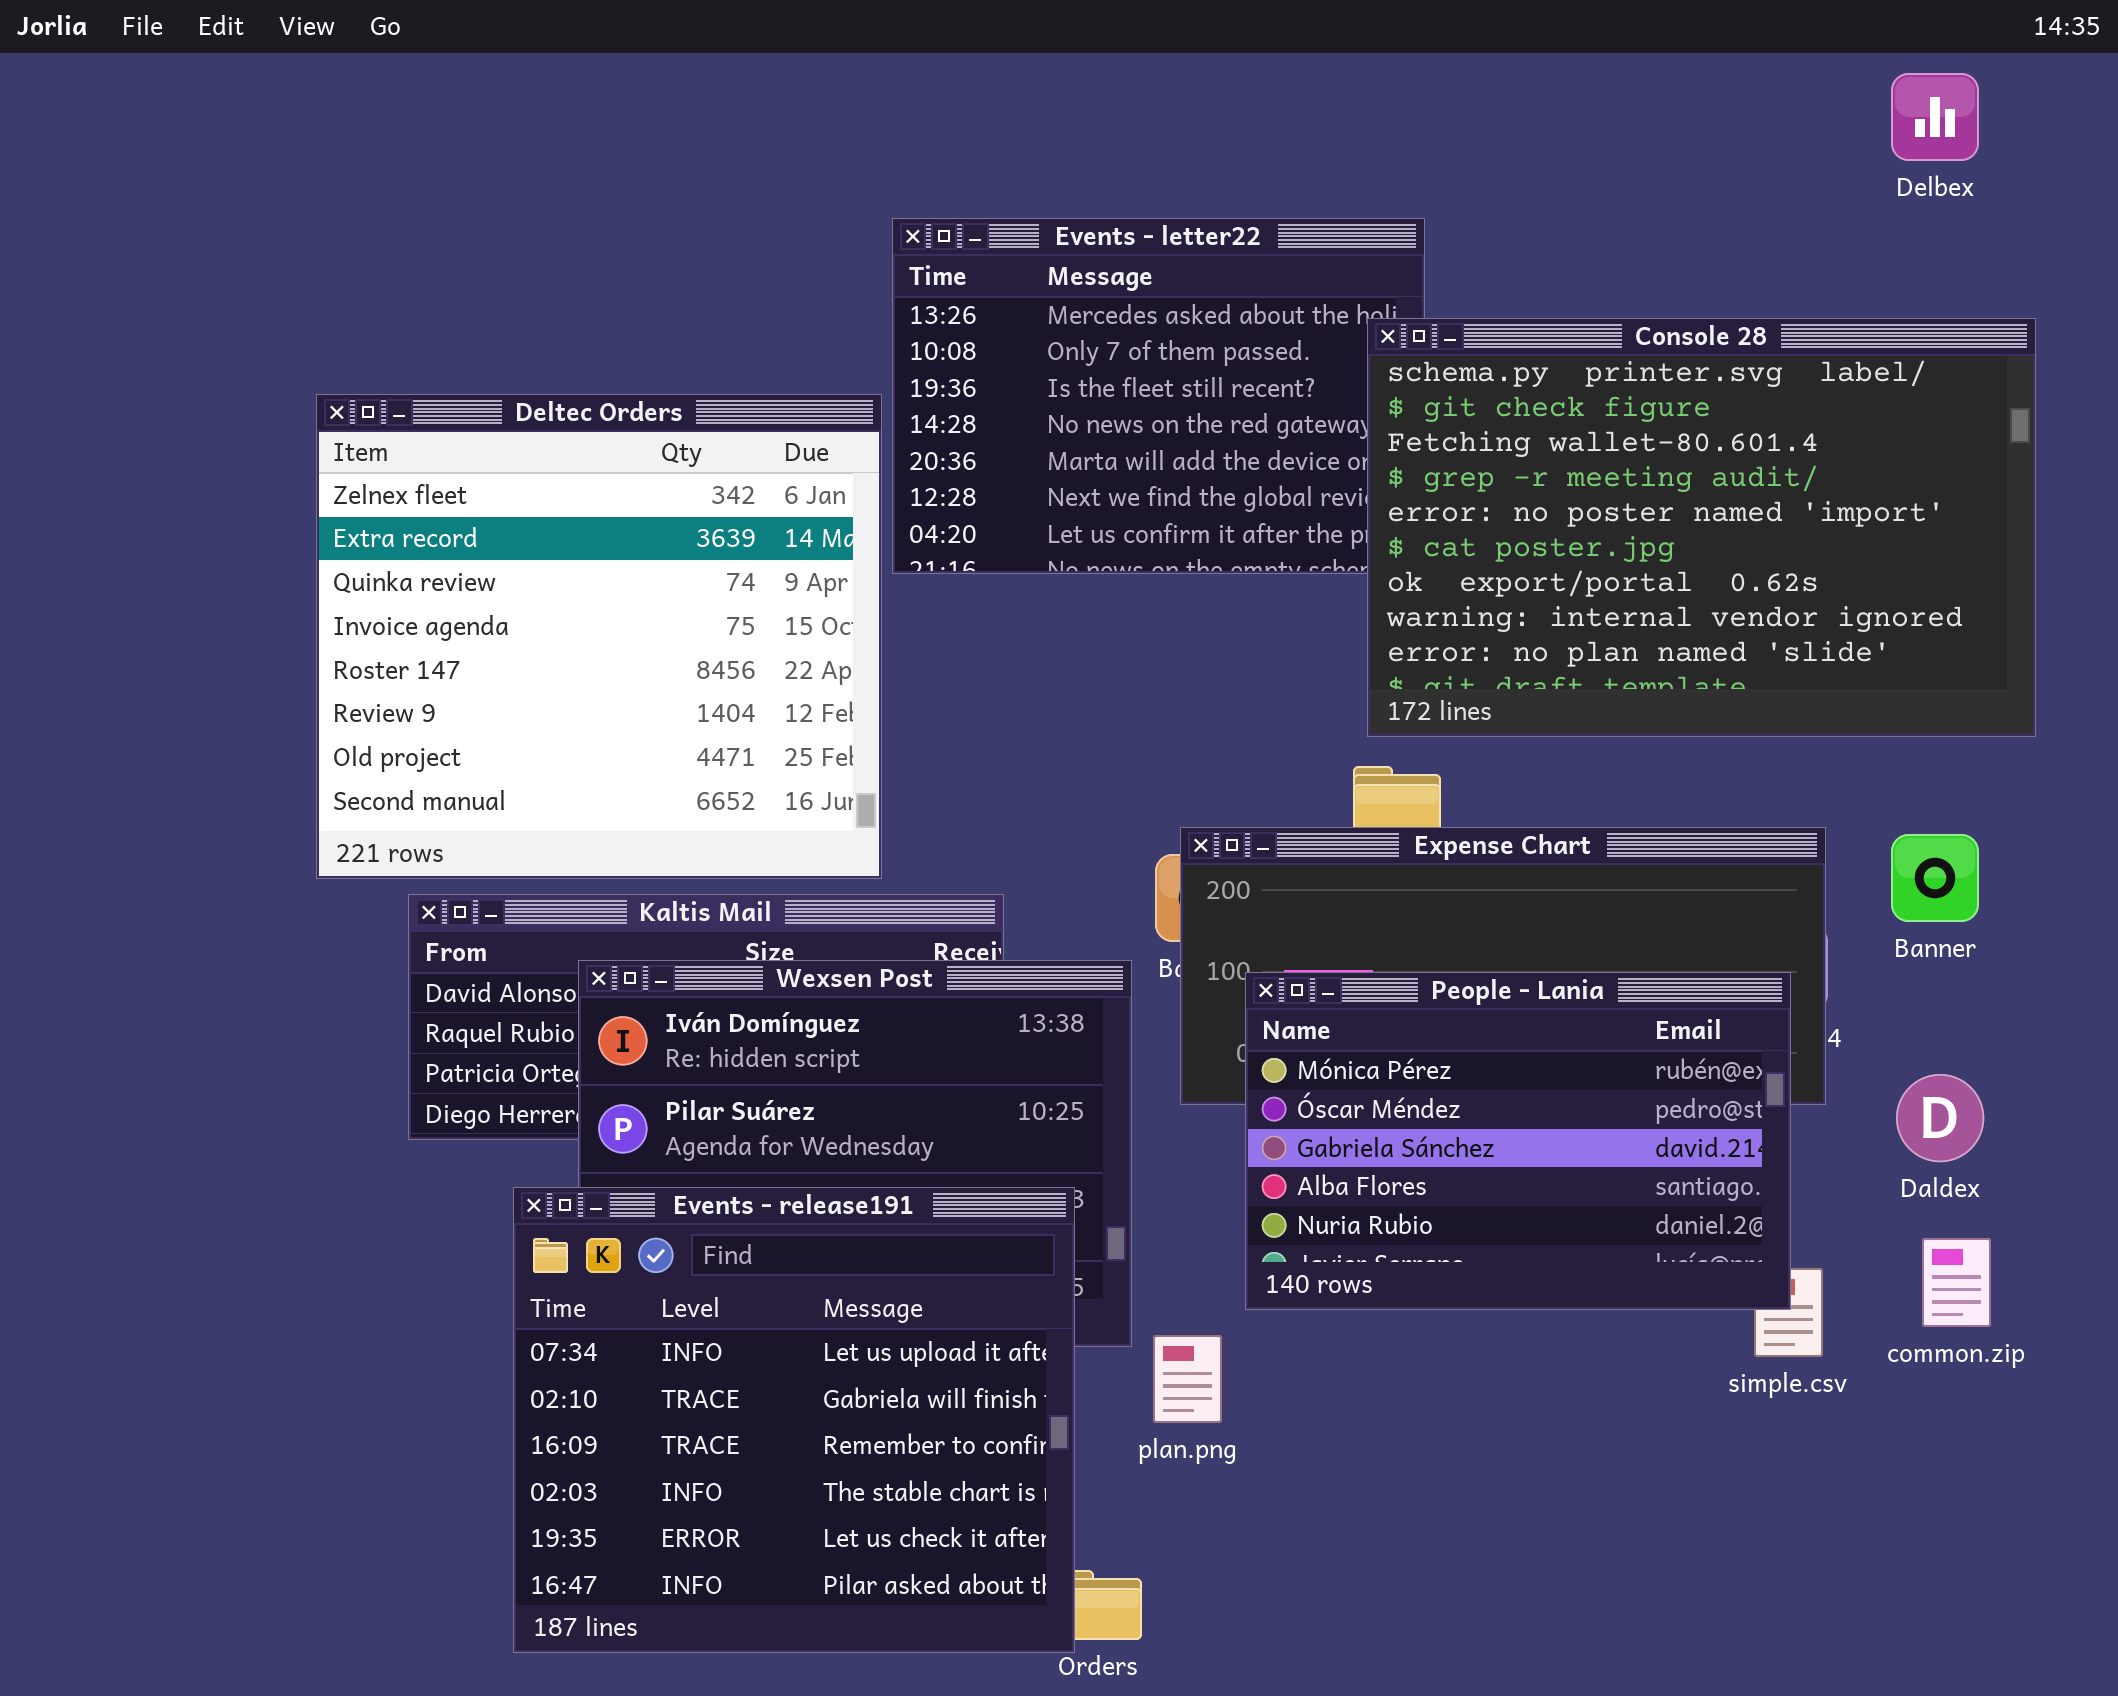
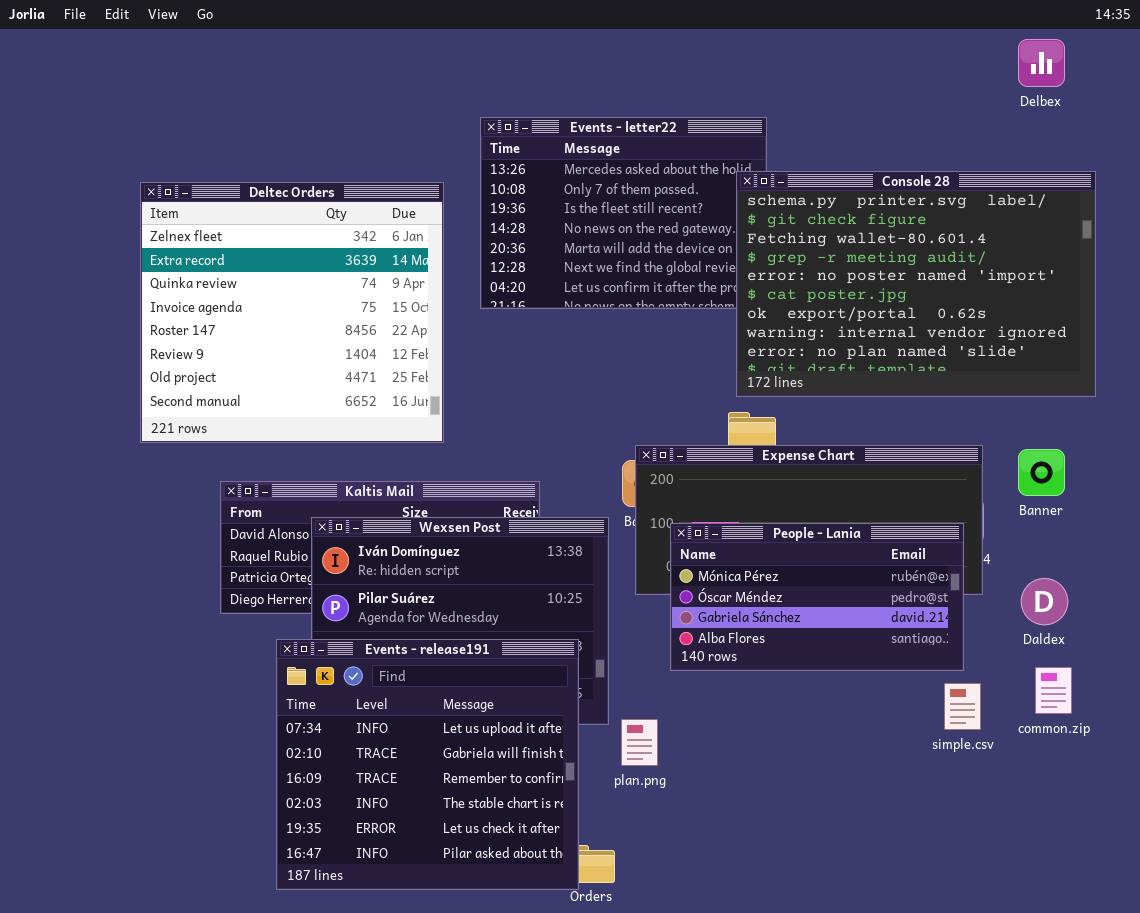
Deltec Orders: [316,394,882,879] -> [140,182,444,443], moved
People - Lania: [1245,972,1791,1310] -> [670,523,964,671], resized

